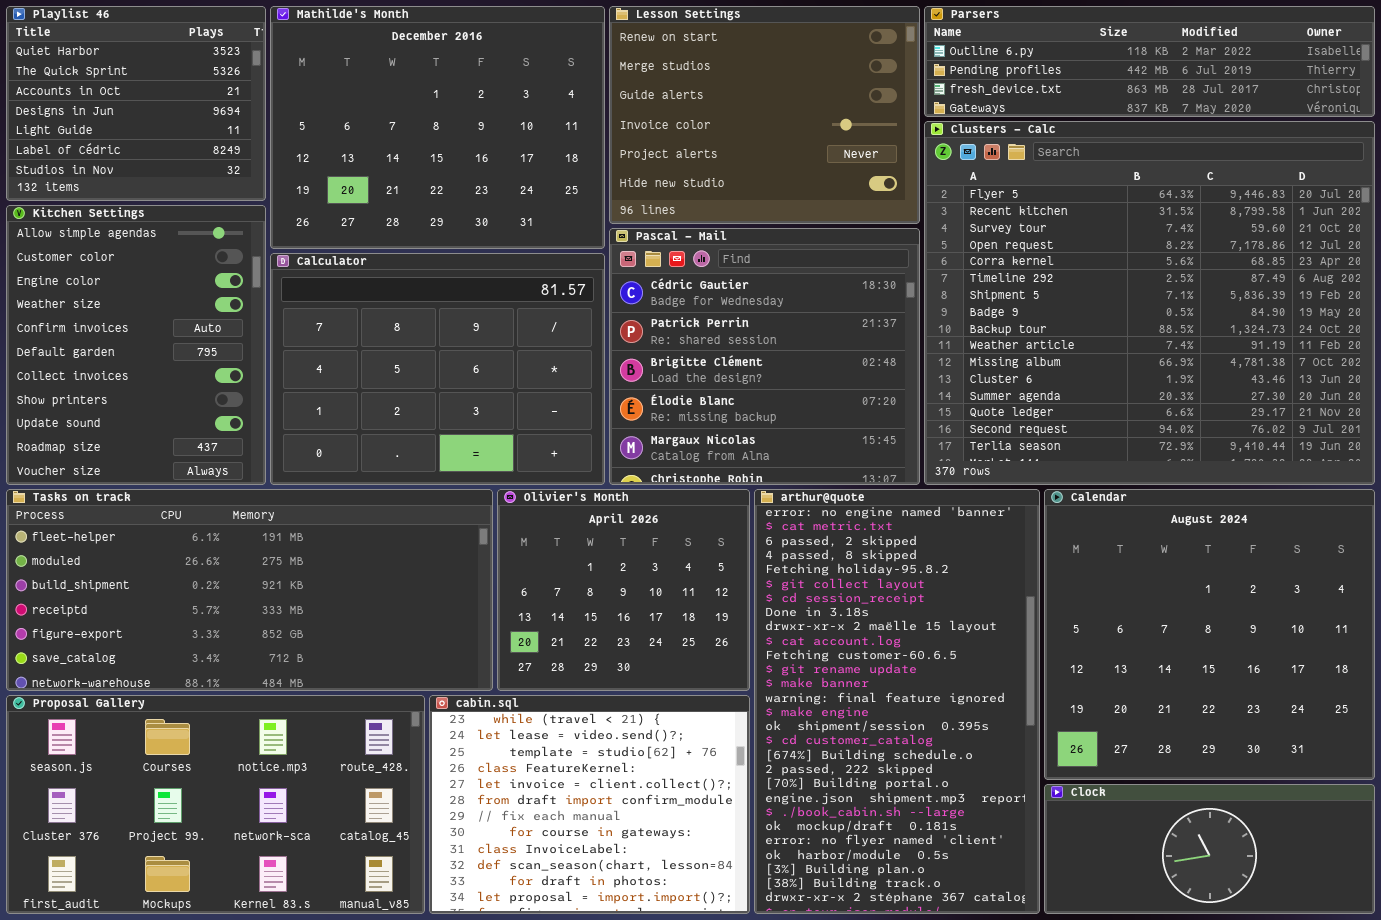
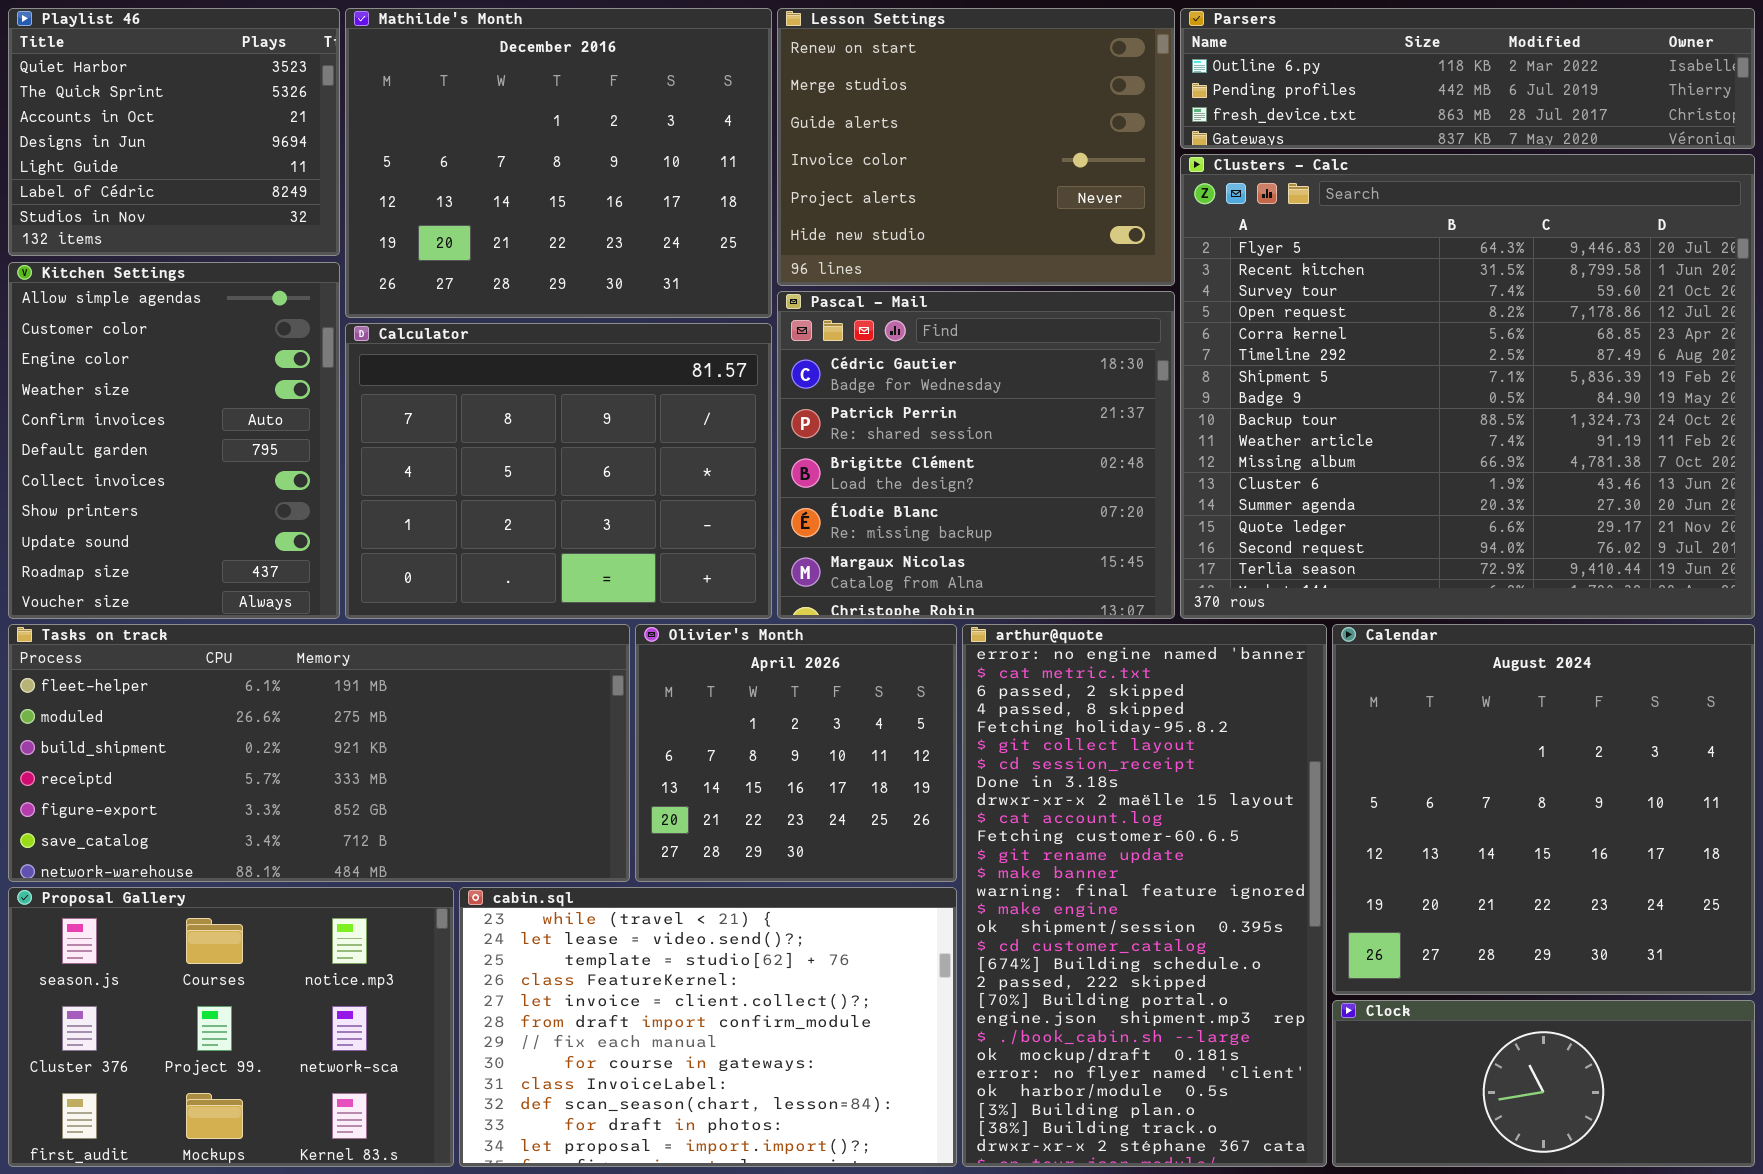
Proposal Gallery: [6,695,425,914] -> [8,887,454,1167], resized
cabin.sql: [429,695,750,914] -> [459,887,957,1167], resized

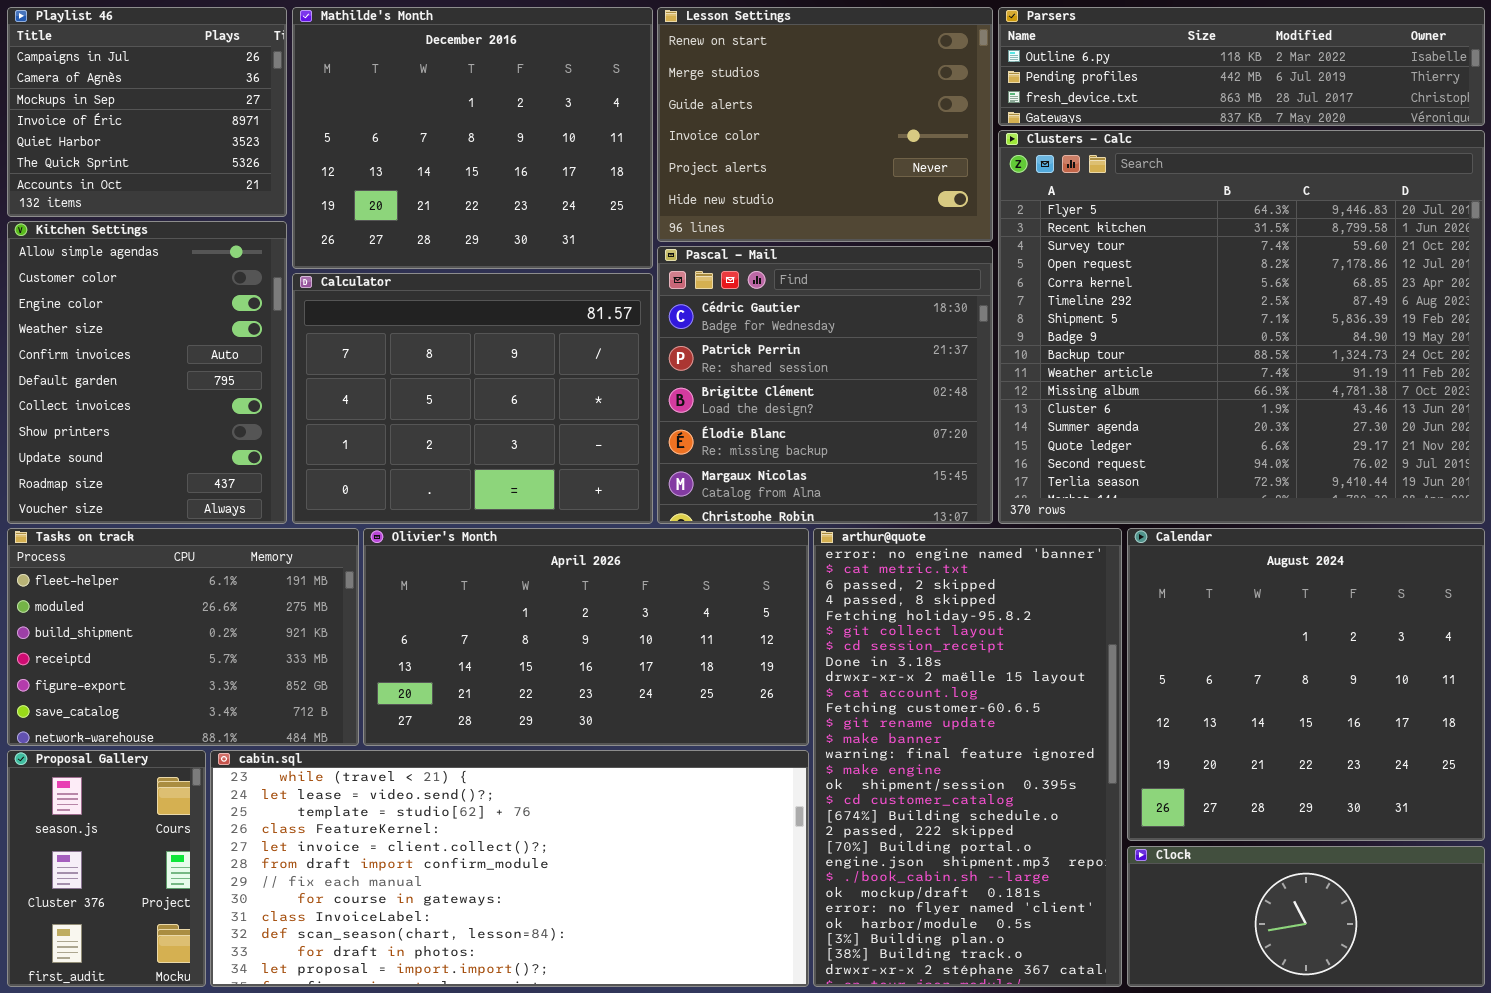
Playlist 46: [8,8,340,256] -> [7,7,287,217], scrolled up 4 rows
Tasks on track: [8,624,630,882] -> [7,528,359,746], resized
Olivier's Month: [635,624,957,882] -> [363,528,809,746], resized
Proposal Gallery: [8,887,454,1167] -> [7,750,206,987], resized
cabin.sql: [459,887,957,1167] -> [210,750,809,987], resized

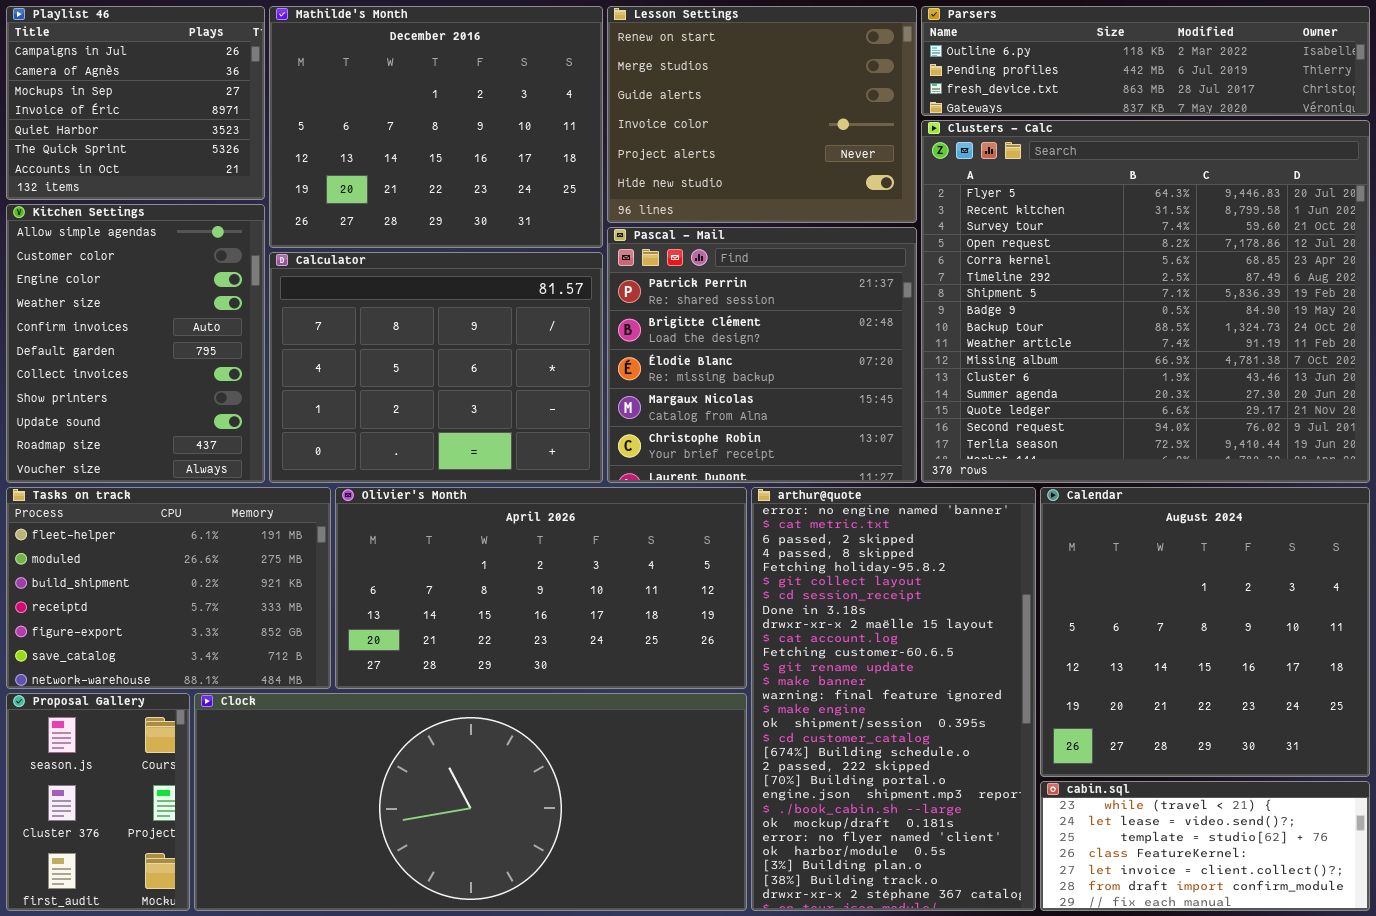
Pascal - Mail: [657,246,993,524] -> [607,227,917,483], scrolled down 1 row
cabin.sql: [210,750,809,987] -> [1040,781,1370,911], moved, resized
Clock: [1127,846,1485,987] -> [194,693,747,911], moved, resized

